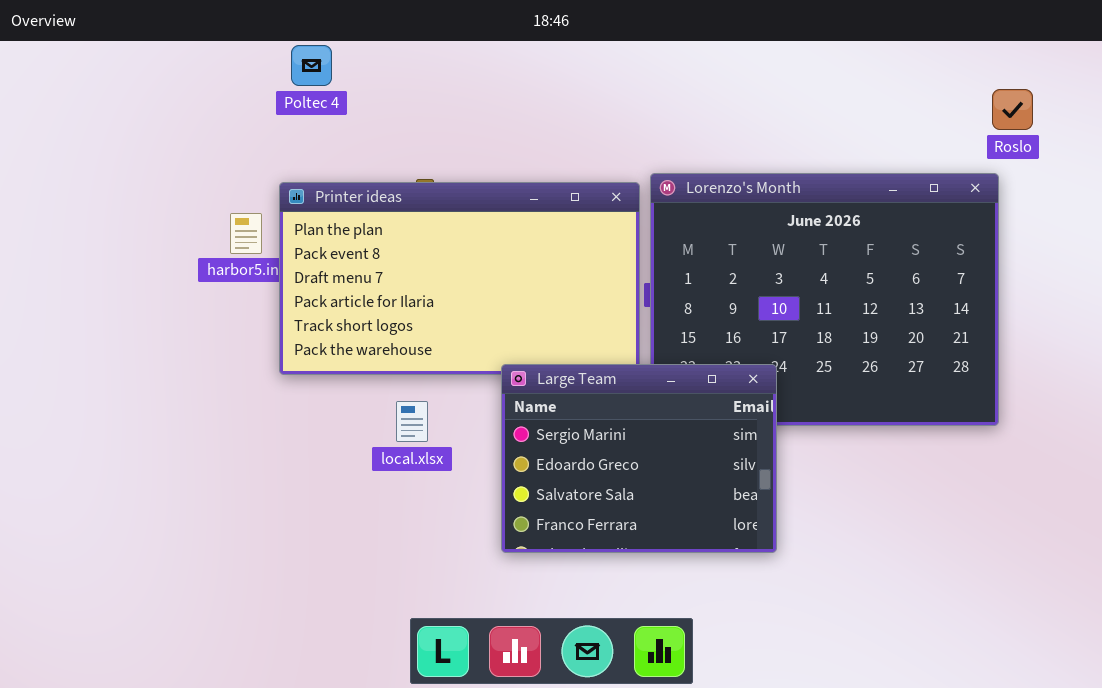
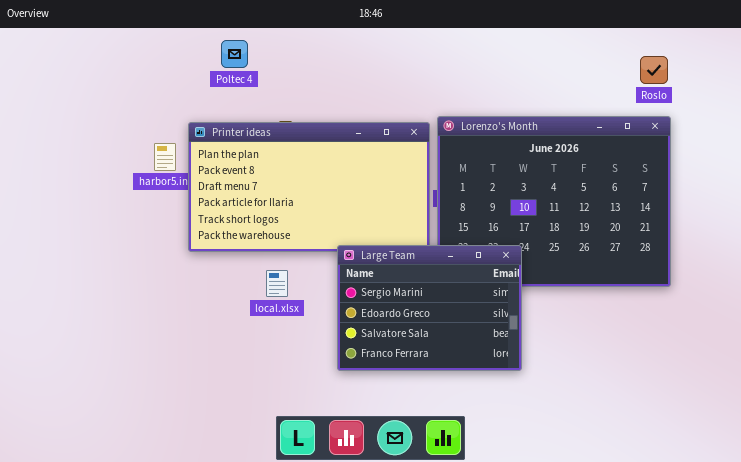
Poltec 4: [291,45,332,86] -> [221,40,248,68], moved
Roslo: [992,89,1033,130] -> [640,56,668,84], moved

